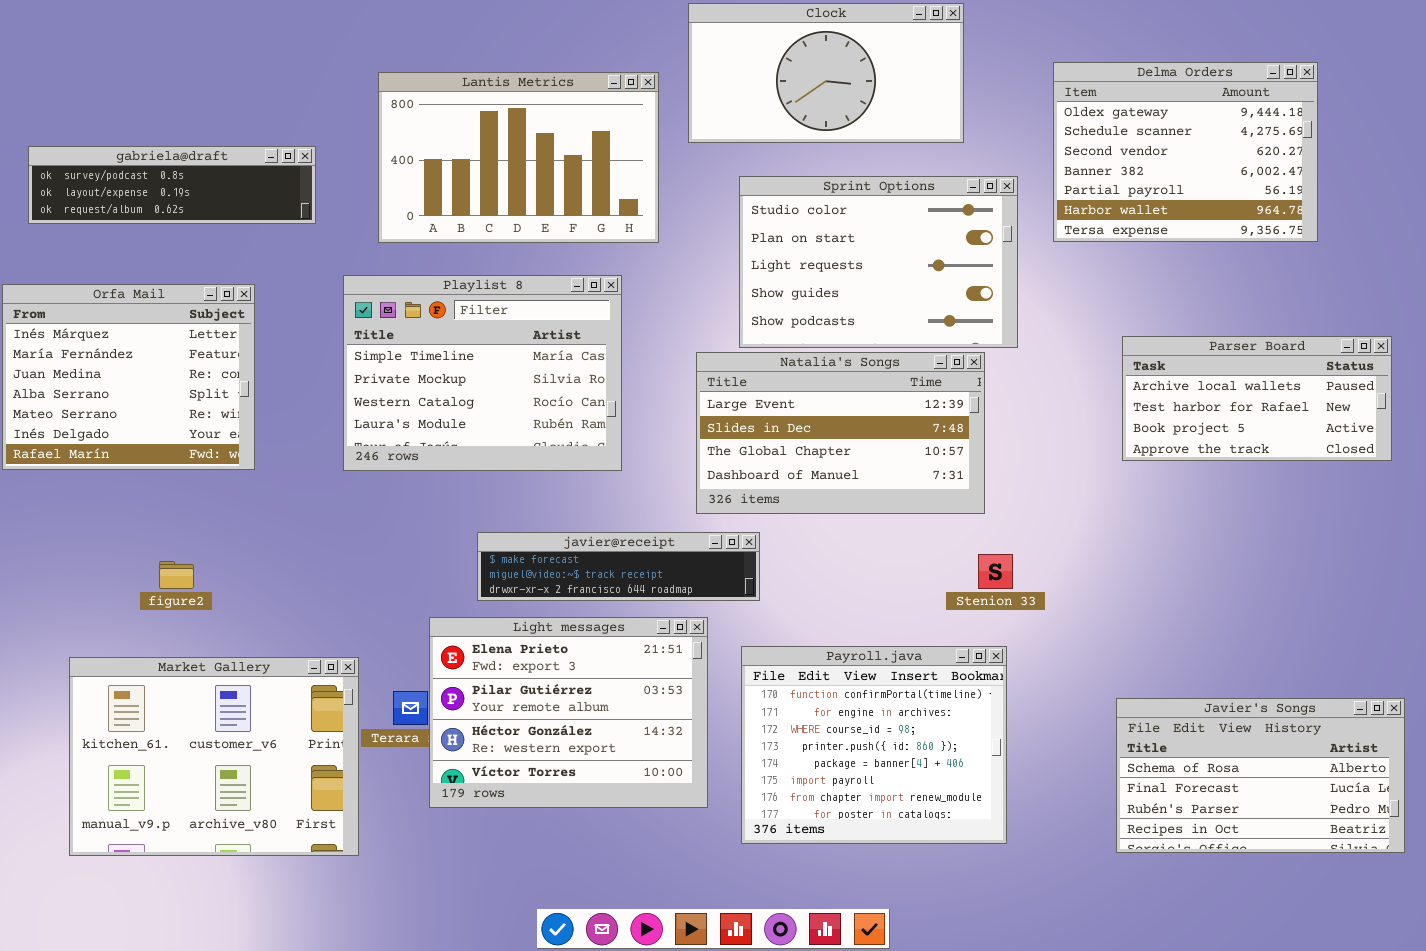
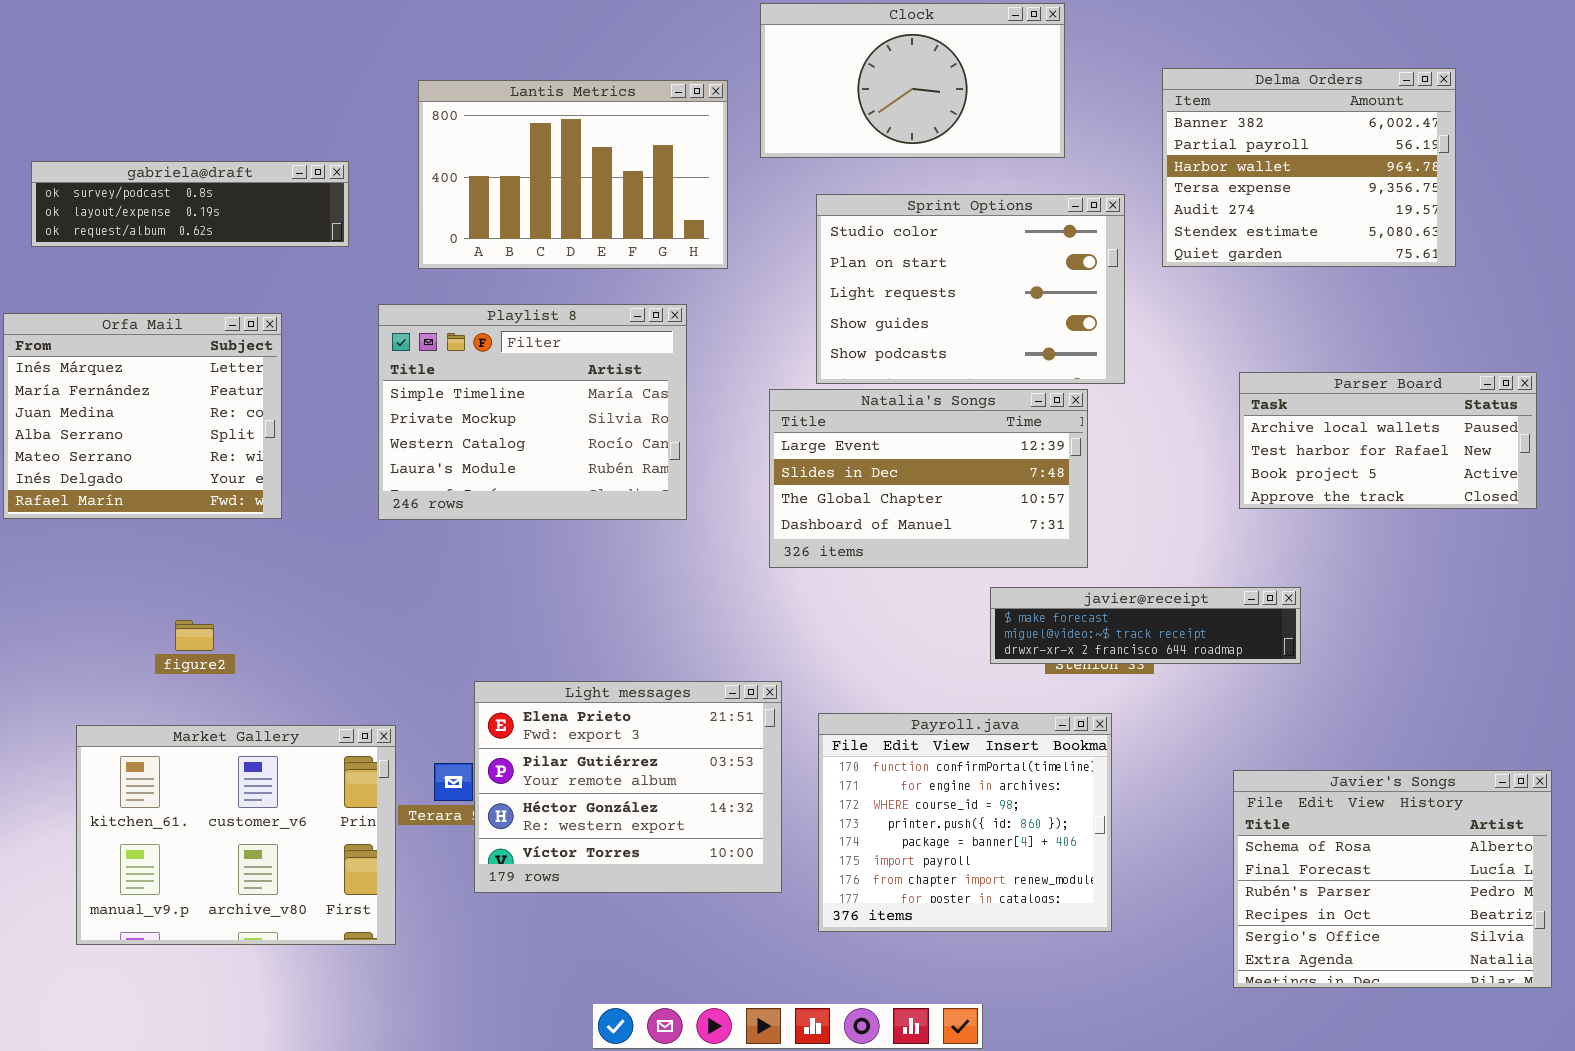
Delma Orders: [1053,62,1318,242] -> [1162,68,1456,267], scrolled down 3 rows
javier@receipt: [477,532,760,601] -> [990,587,1301,664], moved
Javier's Songs: [1116,698,1405,853] -> [1233,770,1552,988], resized

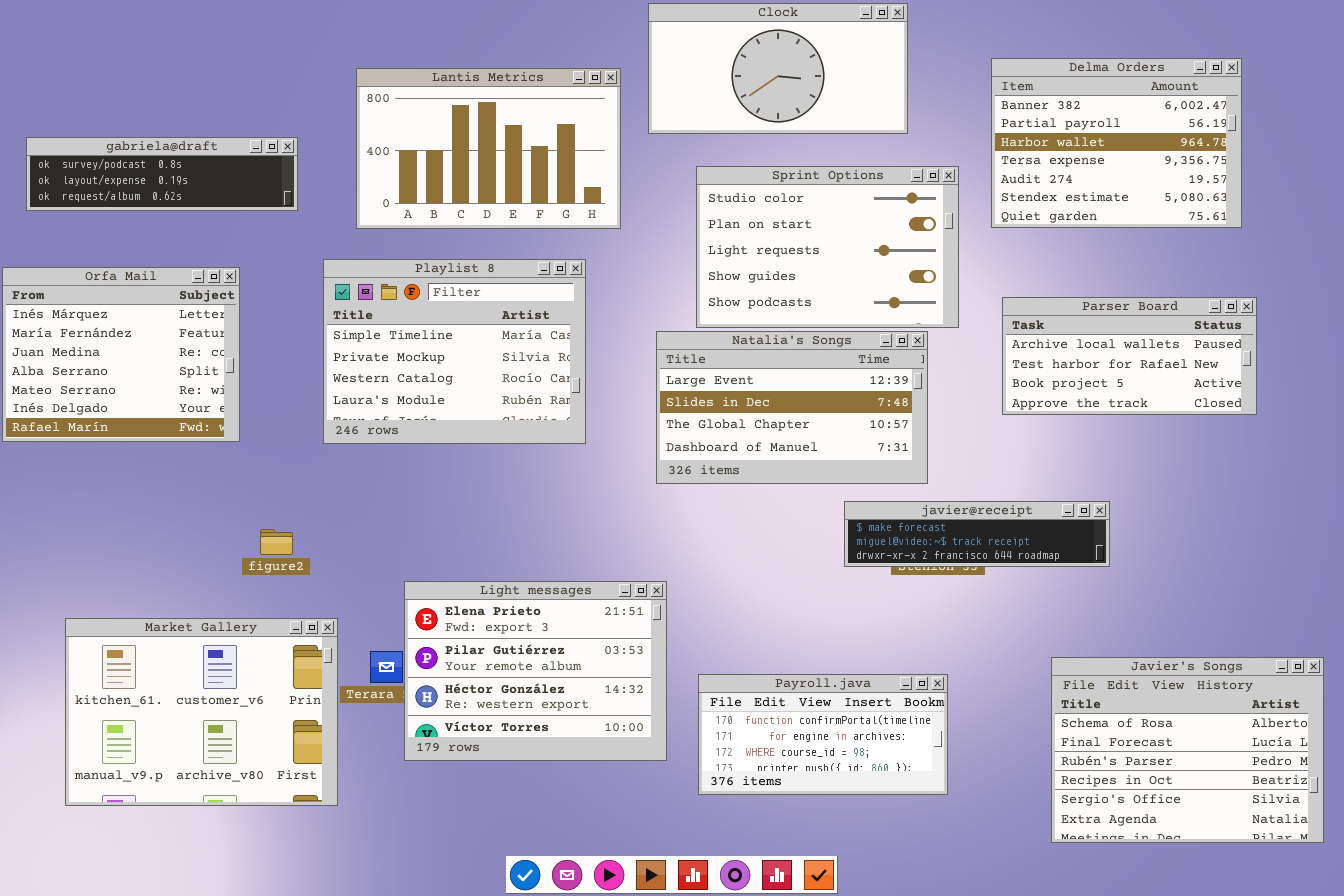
Parser Board: [1239,372,1537,509] -> [1002,297,1257,415], moved
figure2: [175,620,214,651] -> [260,529,293,555], moved
Payroll.java: [818,713,1112,932] -> [698,674,948,795], resized

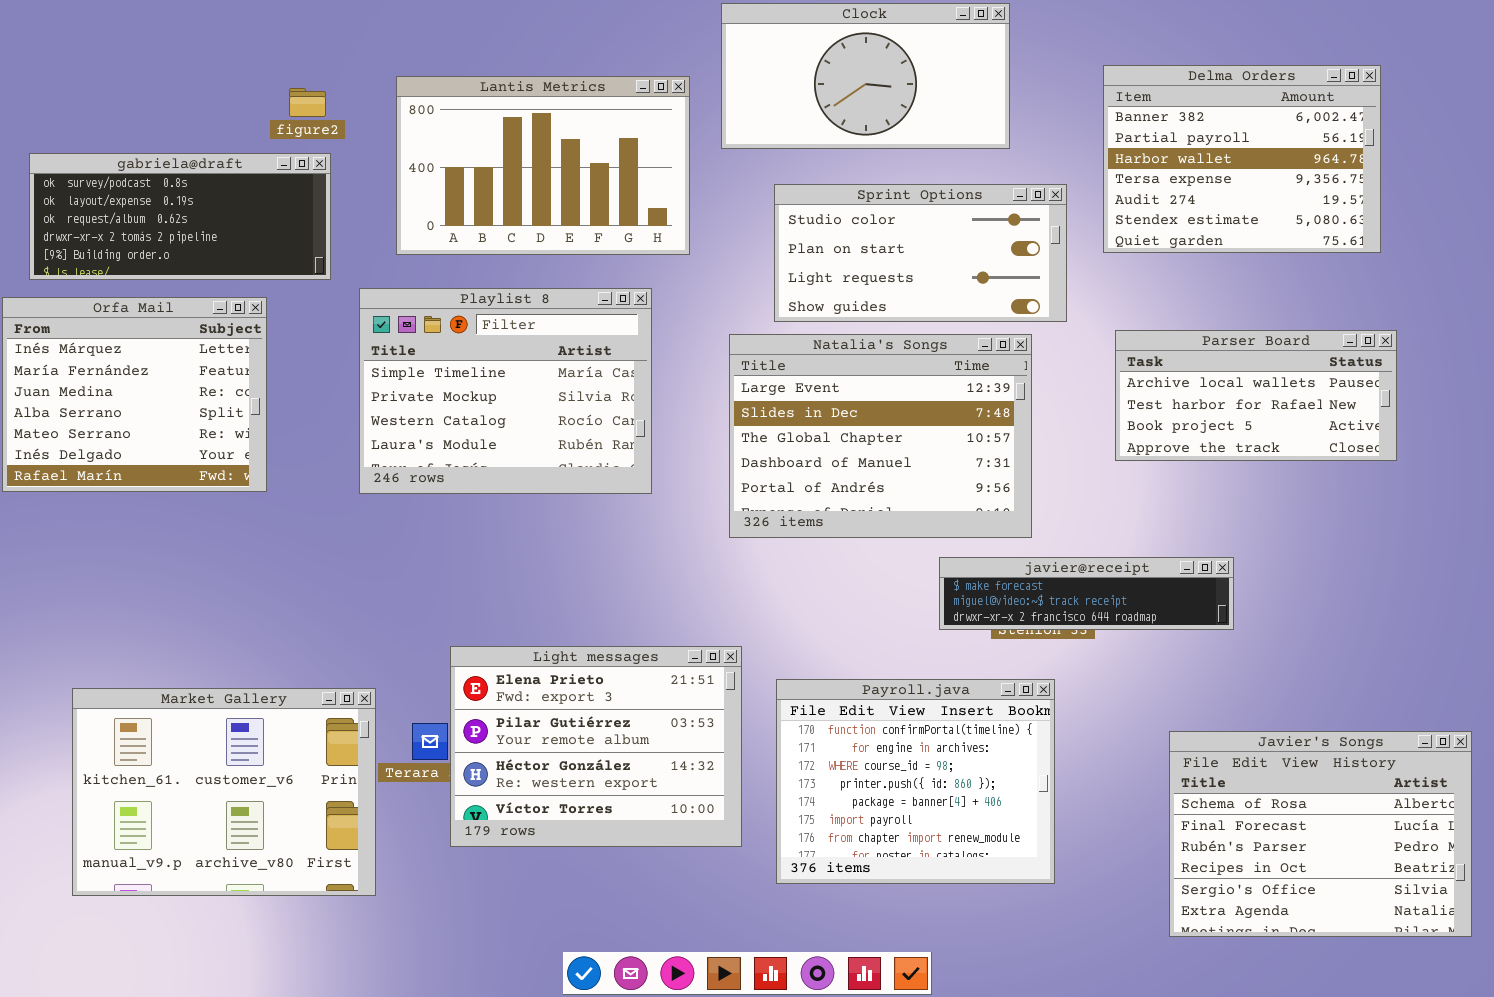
gabriela@draft: [26,137,298,211] -> [29,153,331,280], resized
Sprint Options: [696,166,959,328] -> [774,184,1067,322], resized
Natalia's Songs: [656,331,928,484] -> [729,334,1032,538], resized
figure2: [260,529,293,555] -> [289,88,326,117], moved
Payroll.java: [698,674,948,795] -> [776,679,1055,884], resized

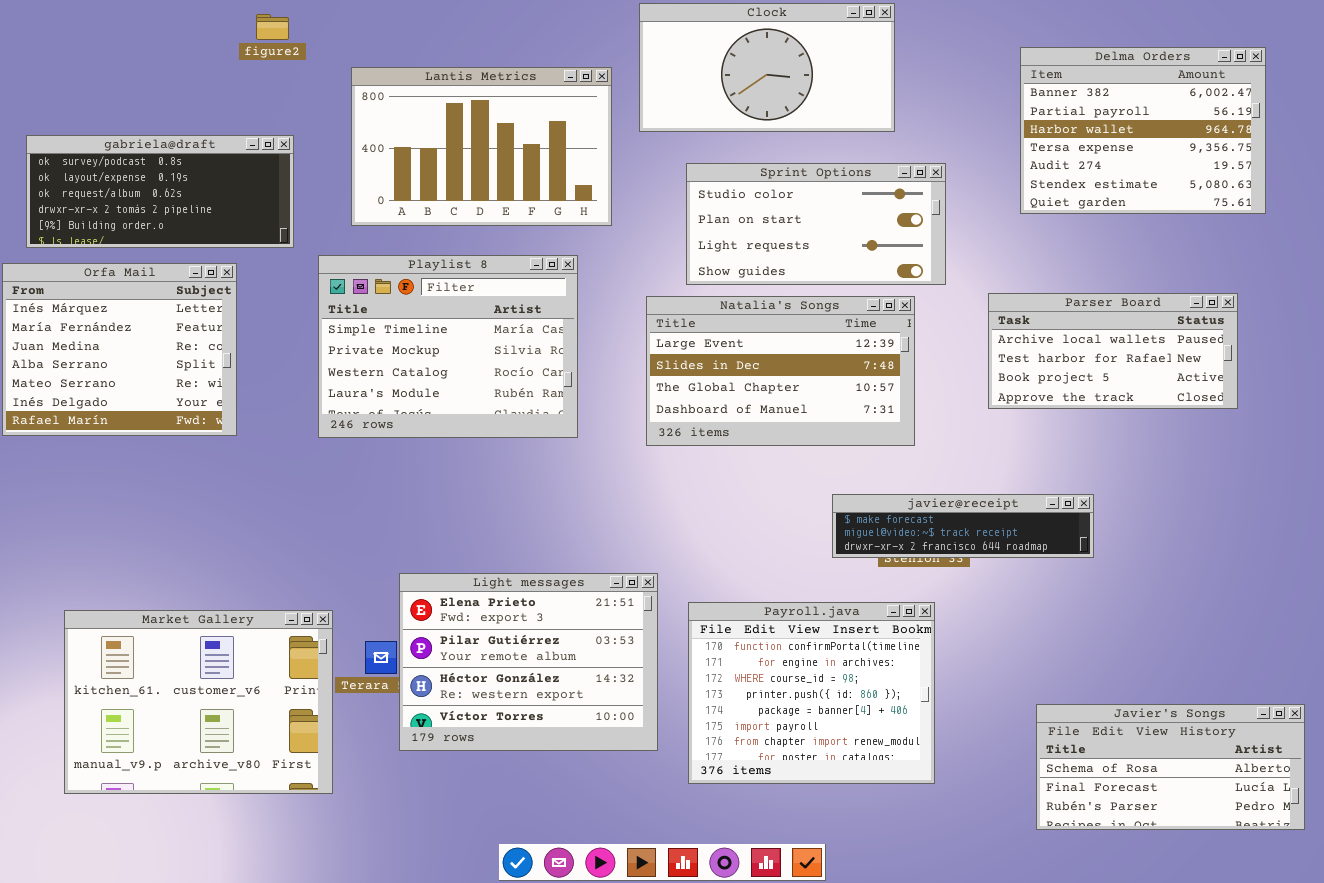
Delma Orders: [1103,65,1381,253] -> [1020,47,1266,214], moved
figure2: [289,88,326,117] -> [256,14,289,40], moved
Natalia's Songs: [729,334,1032,538] -> [646,296,915,446], resized
Javier's Songs: [1169,731,1472,937] -> [1036,704,1305,830], resized

